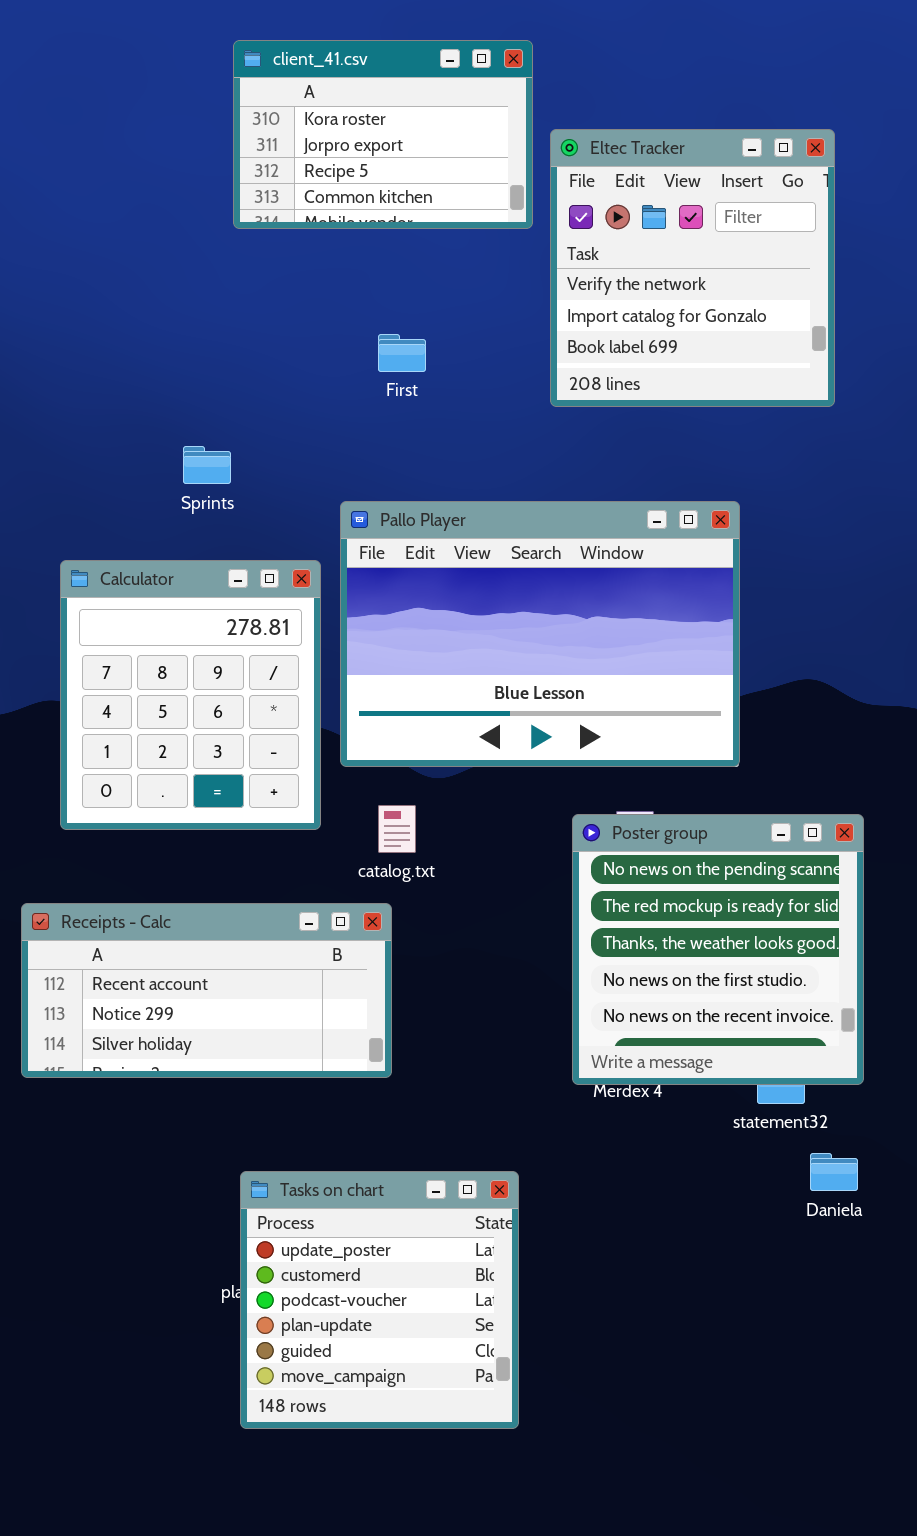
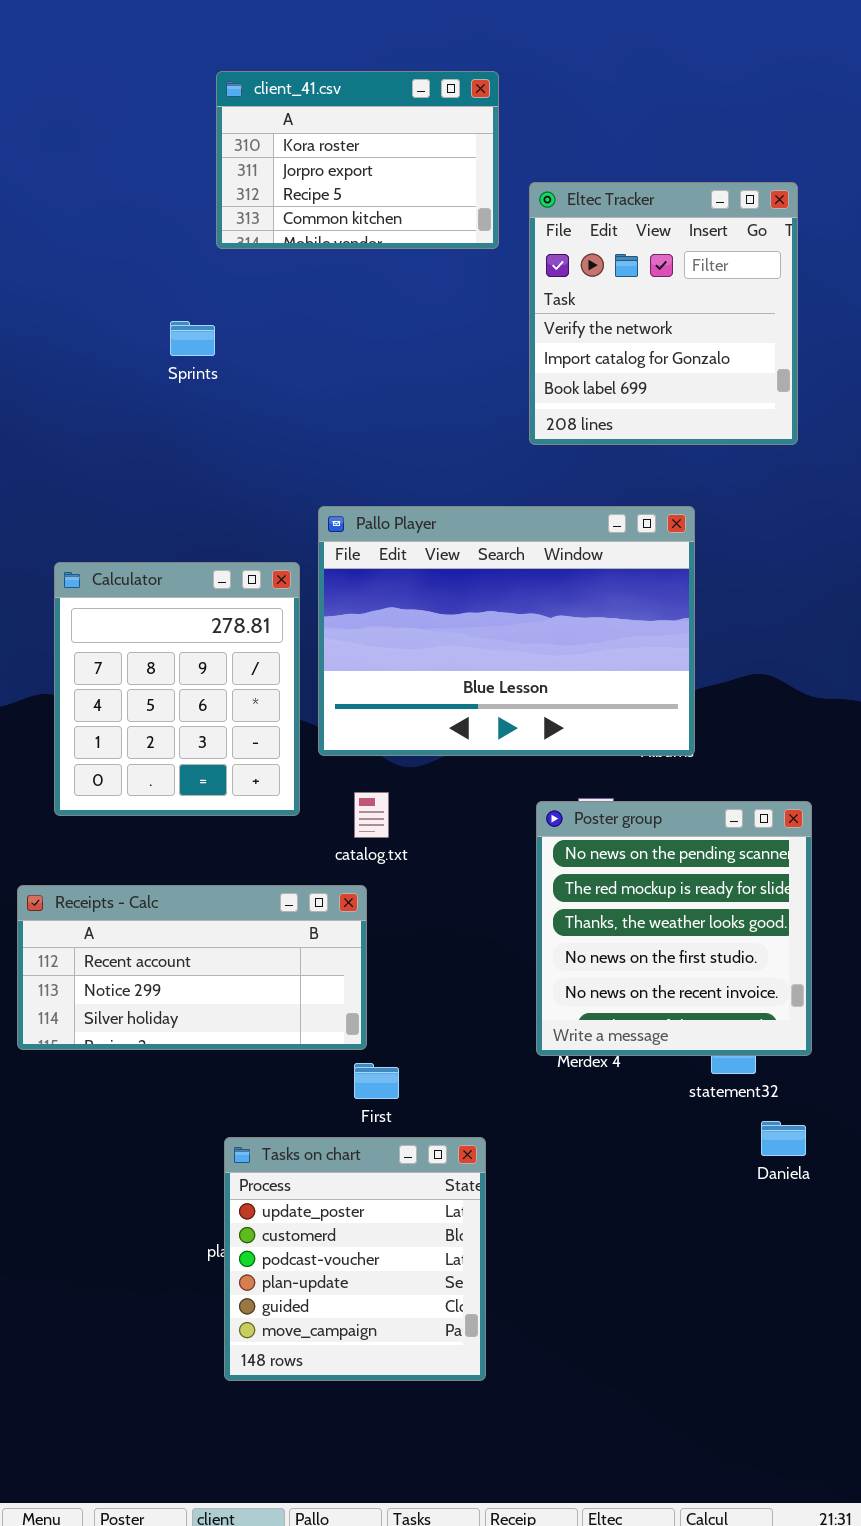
Eltec Tracker: [550,129,835,407] -> [529,182,798,445], moved
First: [378,334,426,372] -> [354,1063,399,1099], moved
Sprints: [183,446,231,484] -> [170,321,215,356], moved

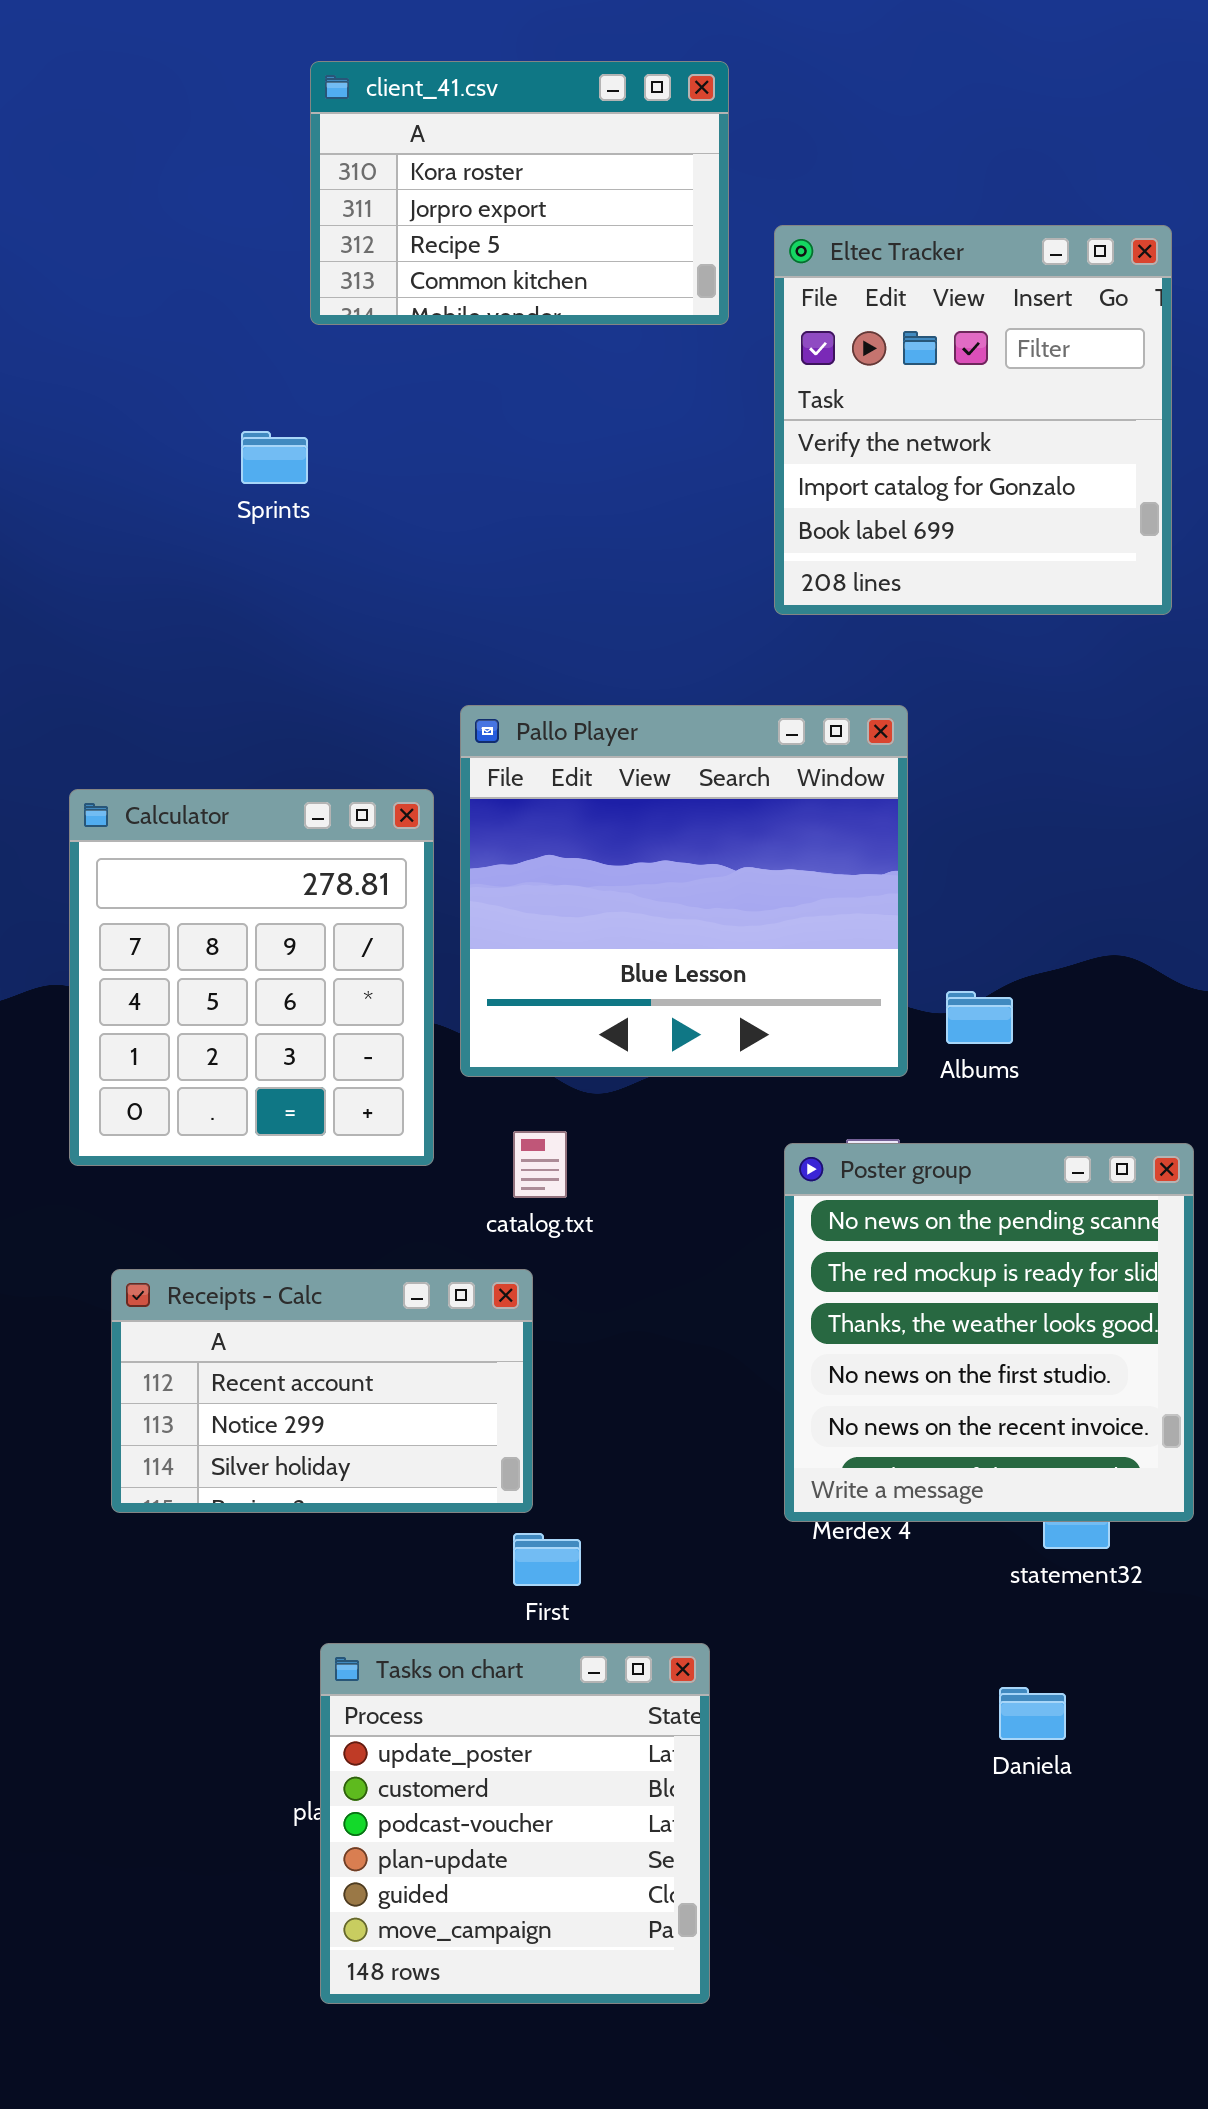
Pallo Player: [318,506,695,756] -> [460,705,908,1077], resized
Receipts - Calc: [17,885,367,1050] -> [111,1269,533,1513], resized
Daniela: [761,1121,806,1156] -> [999,1687,1066,1740], moved

